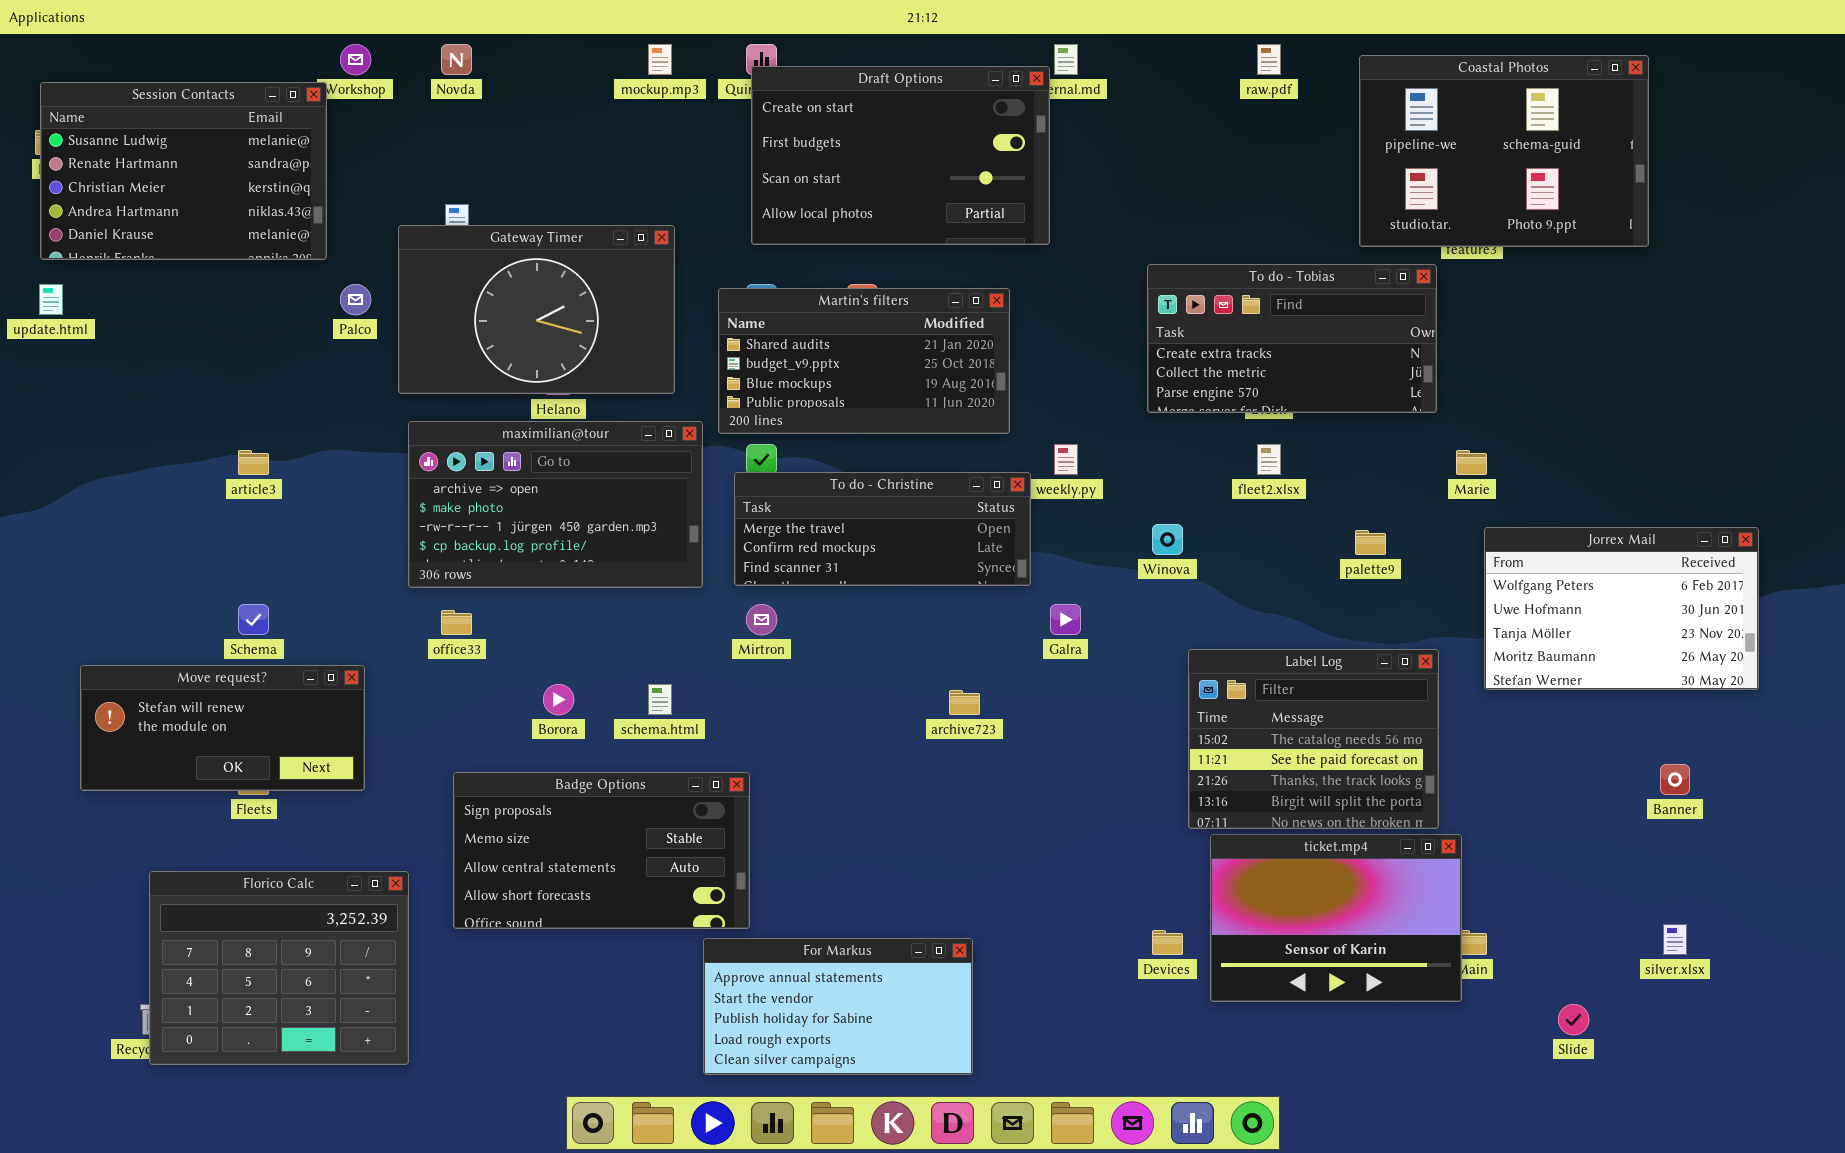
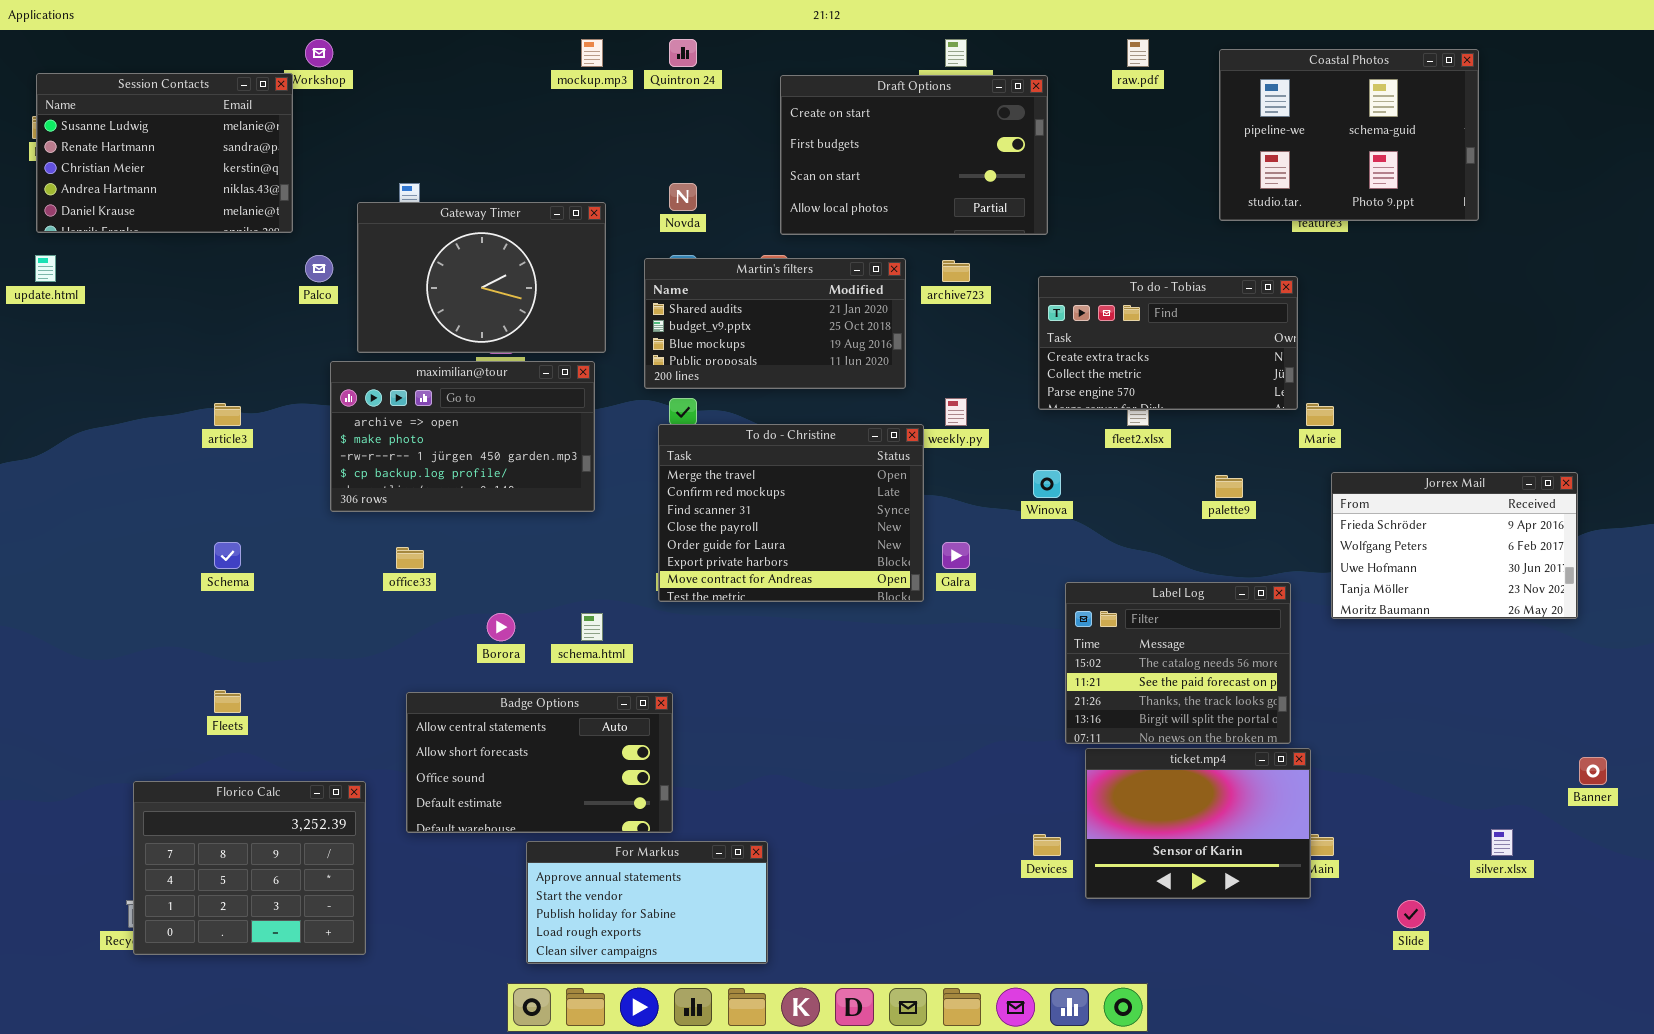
Novda: [441,44,472,75] -> [669,183,697,211], moved
Draft Options: [751,66,1050,245] -> [780,75,1048,235], moved
To do - Tobias: [1147,264,1437,413] -> [1038,276,1298,410], moved
maximilian@tour: [408,421,703,588] -> [330,361,595,512], moved
To do - Christine: [734,472,1031,586] -> [658,424,924,602], resized
Jorrex Mail: [1484,527,1759,690] -> [1331,472,1578,619], scrolled up 1 row
Move request?: [80,665,365,791] -> none, closed
archive723: [949,690,980,715] -> [942,260,970,282], moved
Banner: [1660,764,1690,795] -> [1579,757,1607,785], moved
Badge Options: [453,772,750,929] -> [406,692,673,833], scrolled down 2 rows
For Markus: [703,938,973,1075] -> [526,841,768,964], moved

